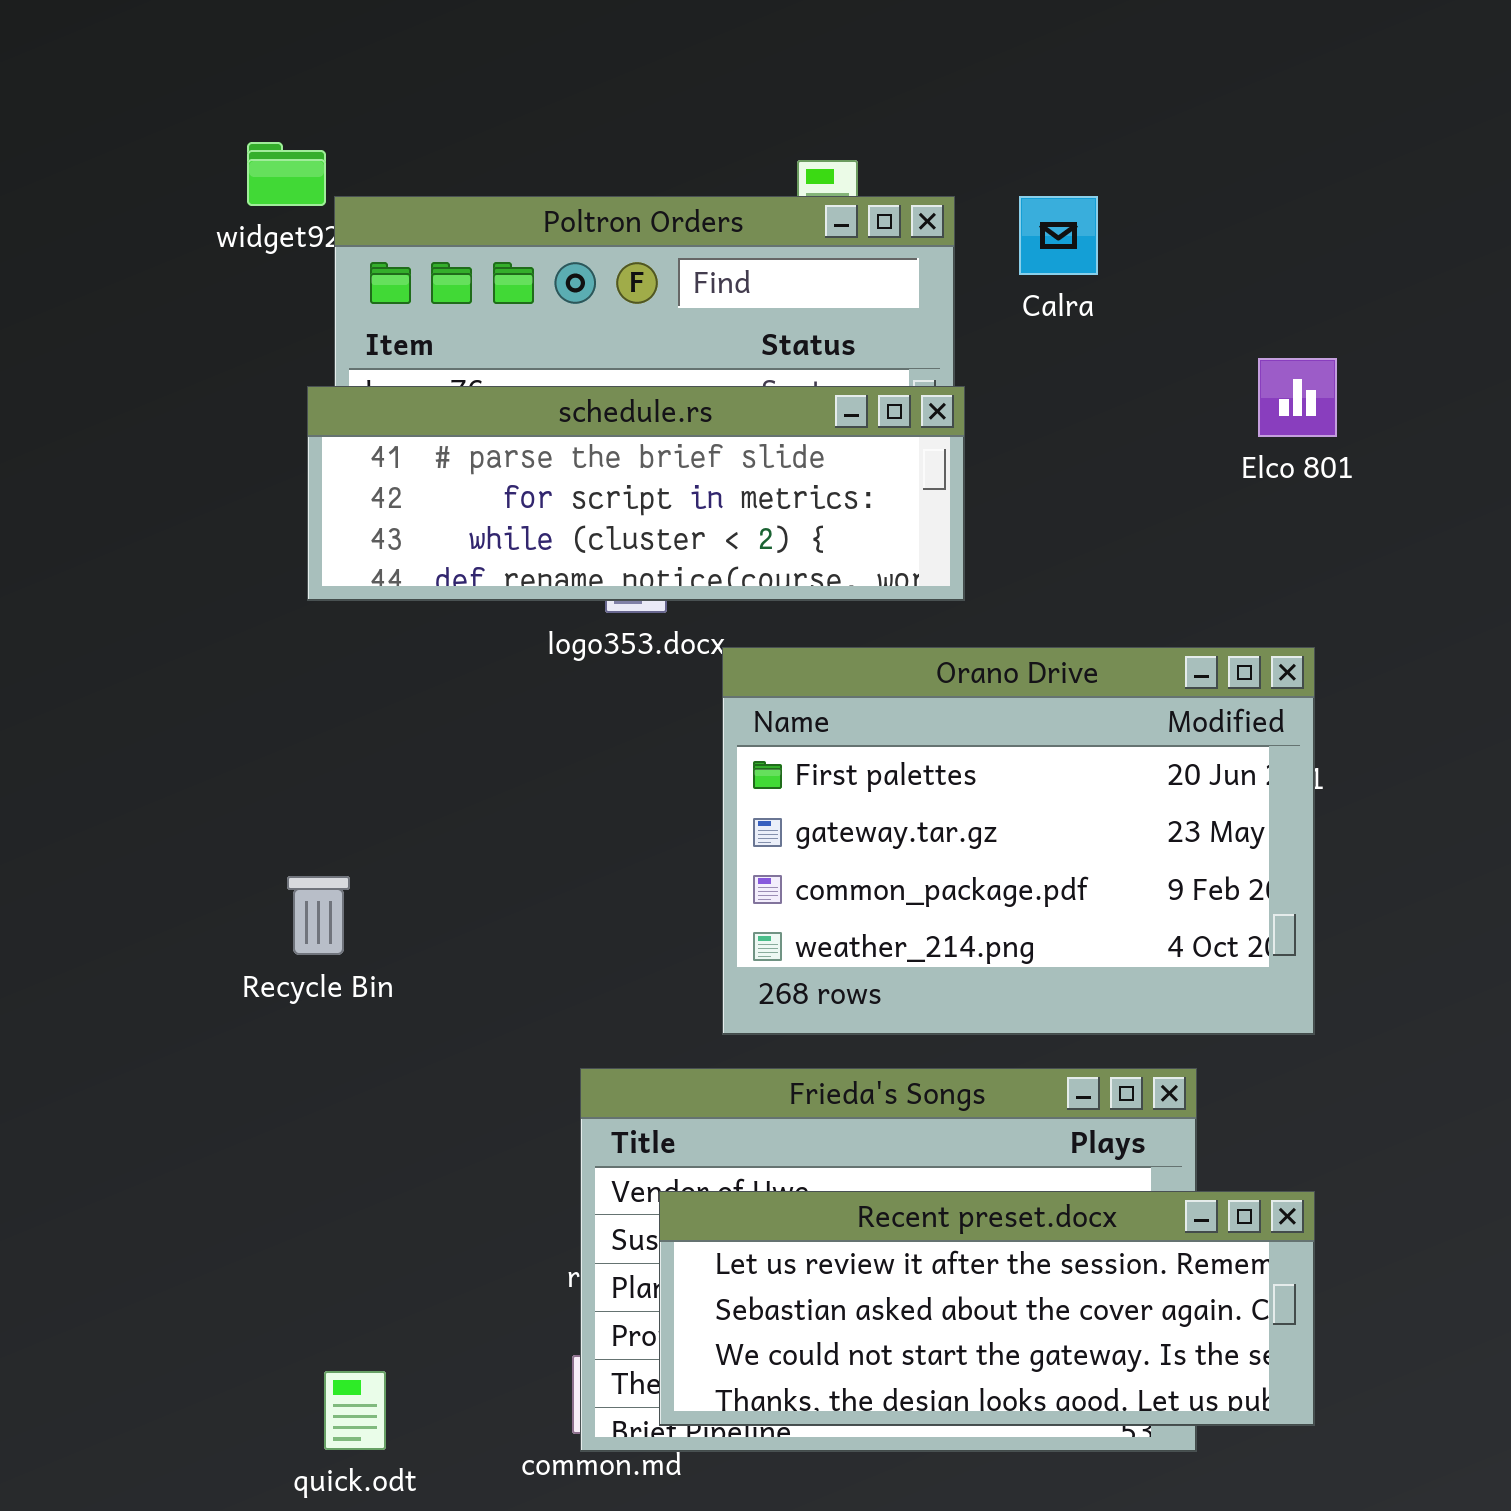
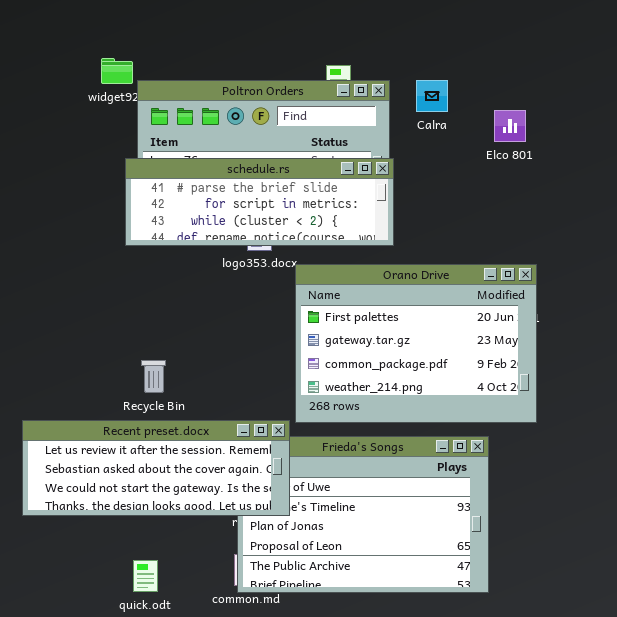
Elco 801: [1258,358,1337,437] -> [494,110,526,142], moved
Recycle Bin: [287,876,350,955] -> [141,360,166,393], moved
Recent preset.docx: [659,1191,1315,1426] -> [22,420,290,516], moved

